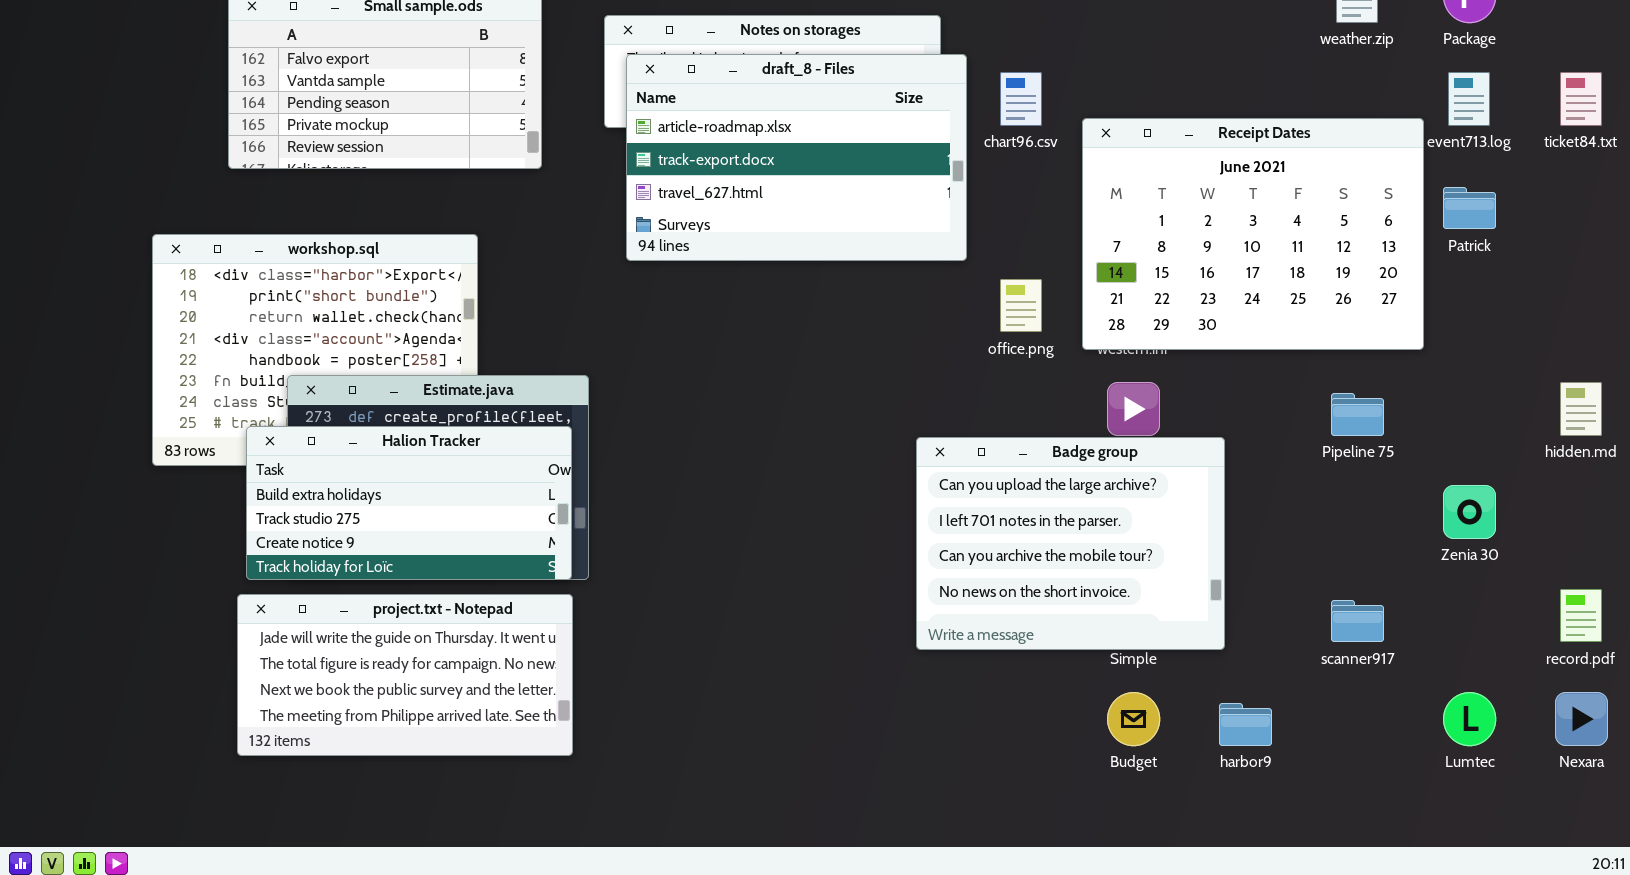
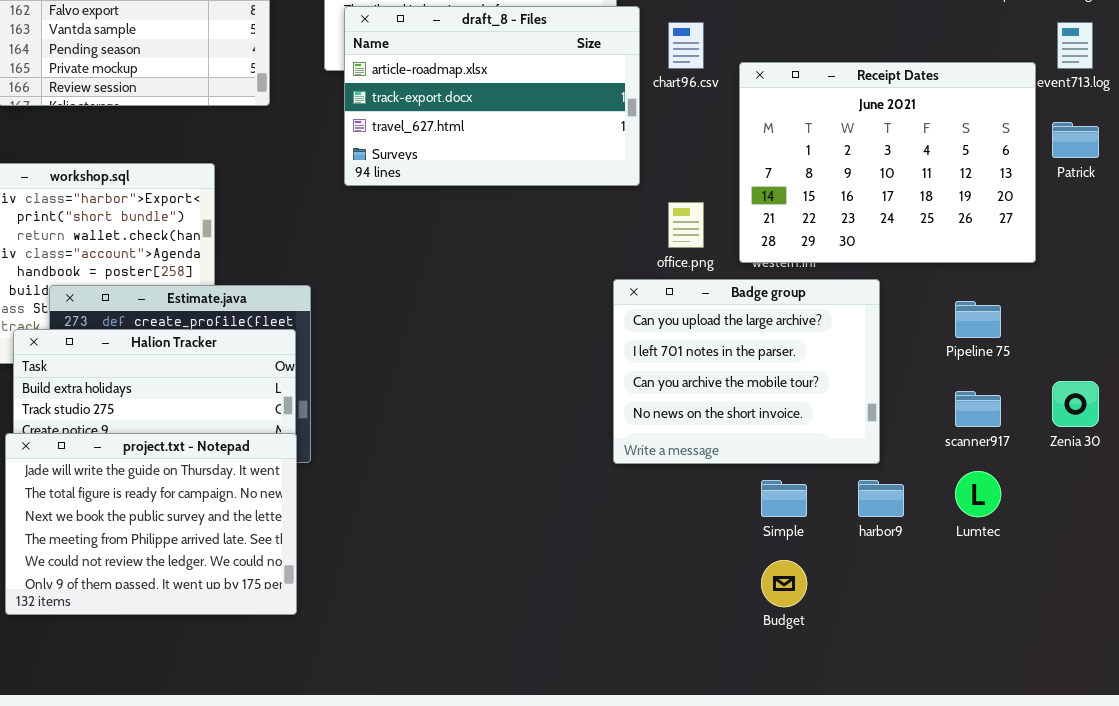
Badge group: [916,437,1225,650] -> [613,279,880,464], moved
project.txt - Notepad: [237,594,573,756] -> [5,433,297,615], resized
scanner917: [1331,600,1384,642] -> [955,391,1001,427], moved
Lumtec: [1443,692,1496,746] -> [955,471,1001,517], moved
harbor9: [1219,703,1272,746] -> [858,480,904,517], moved

